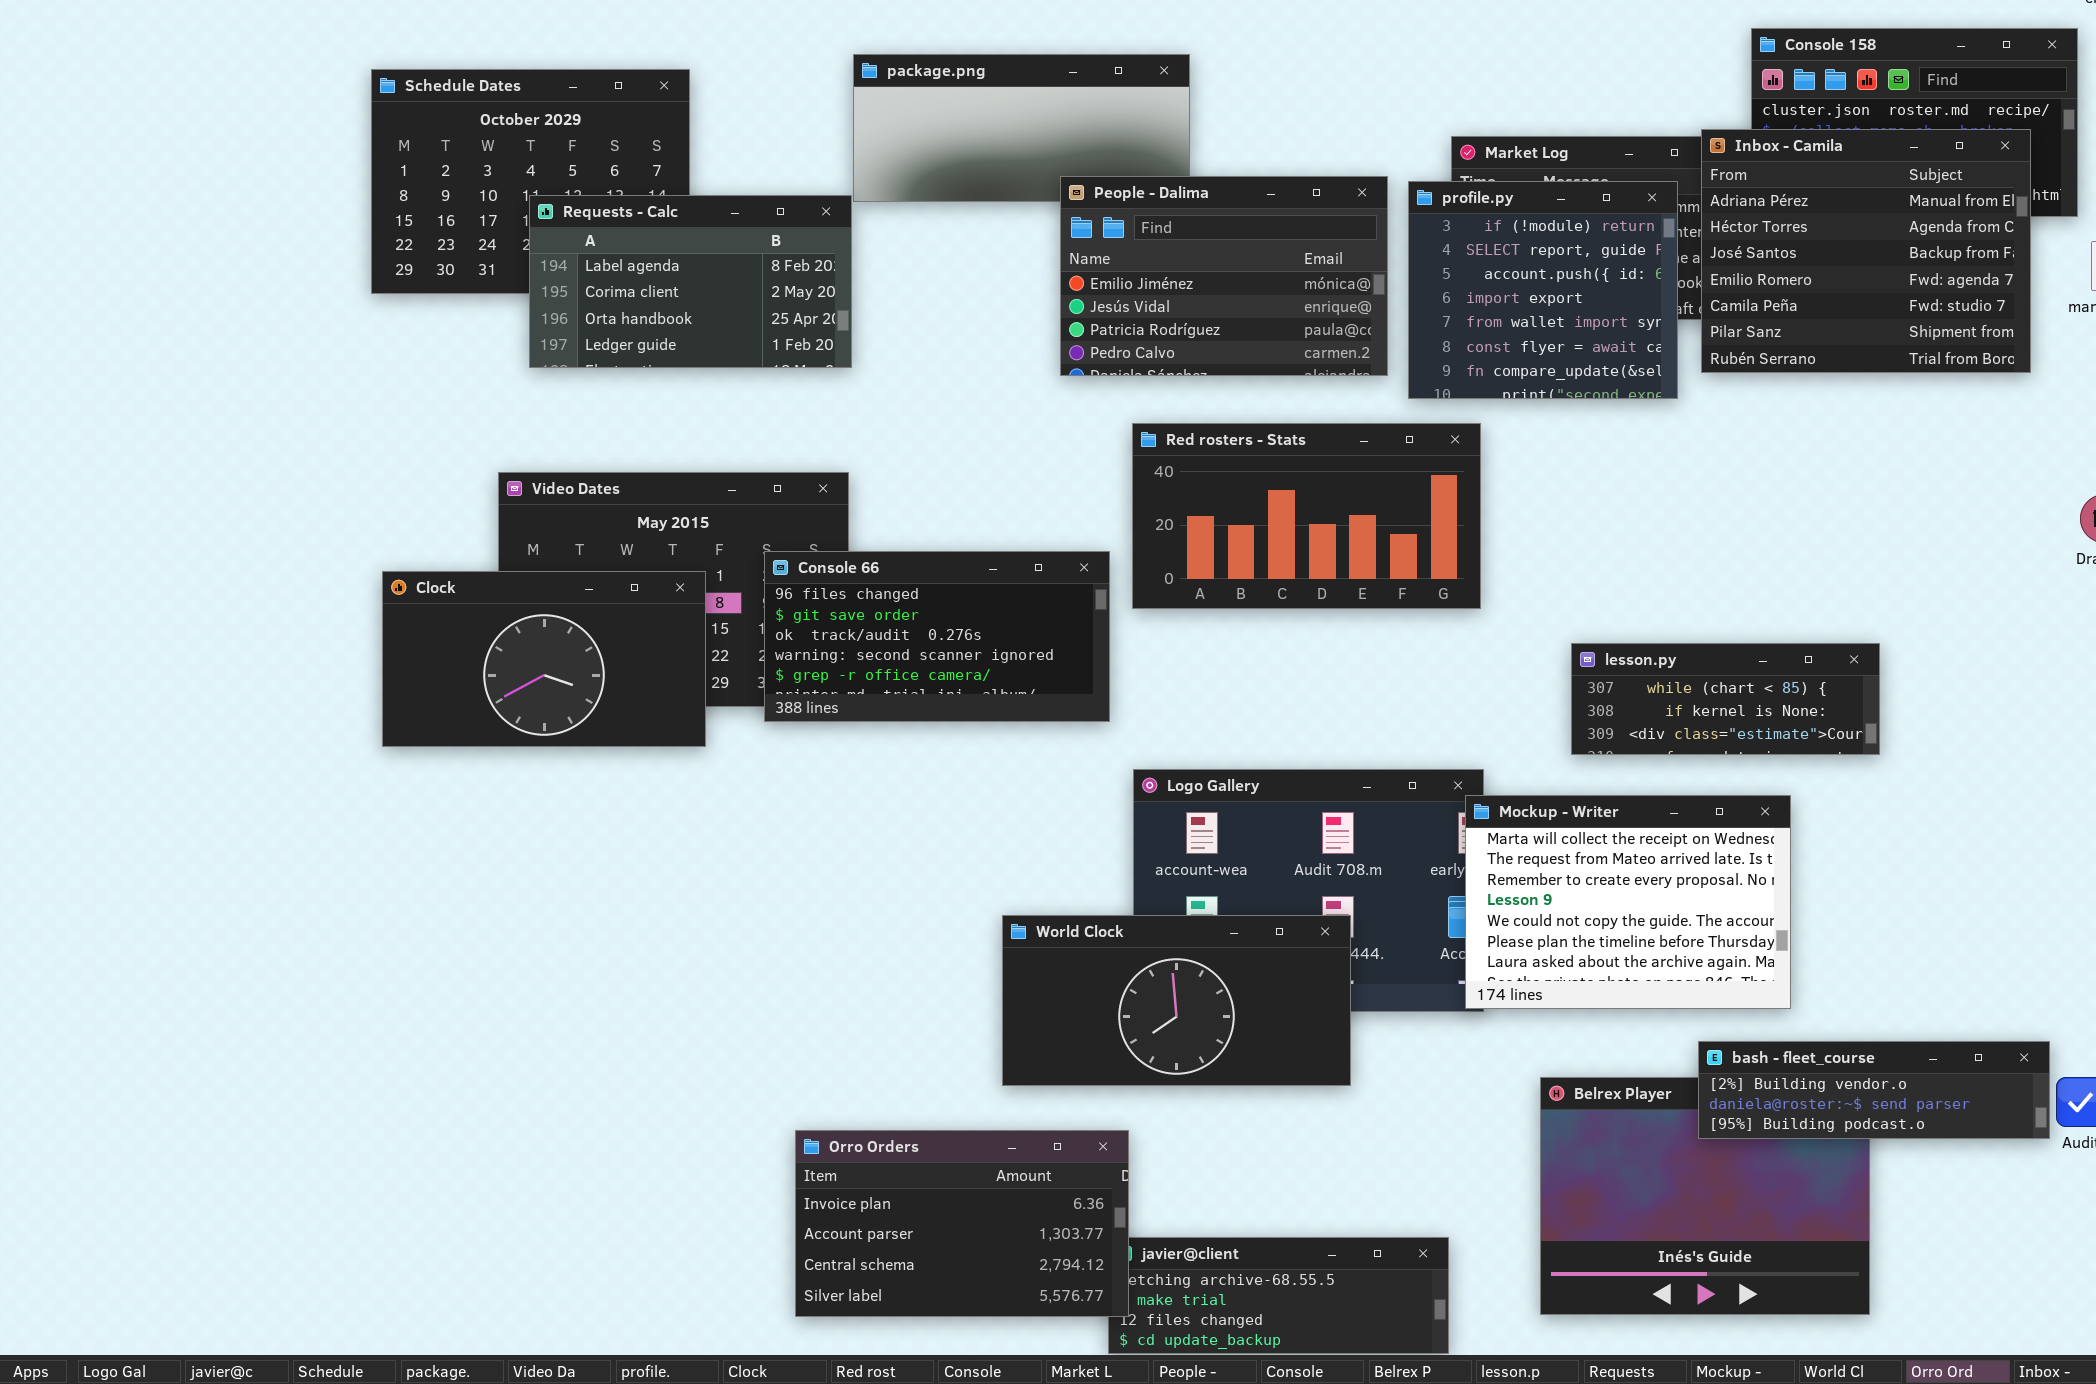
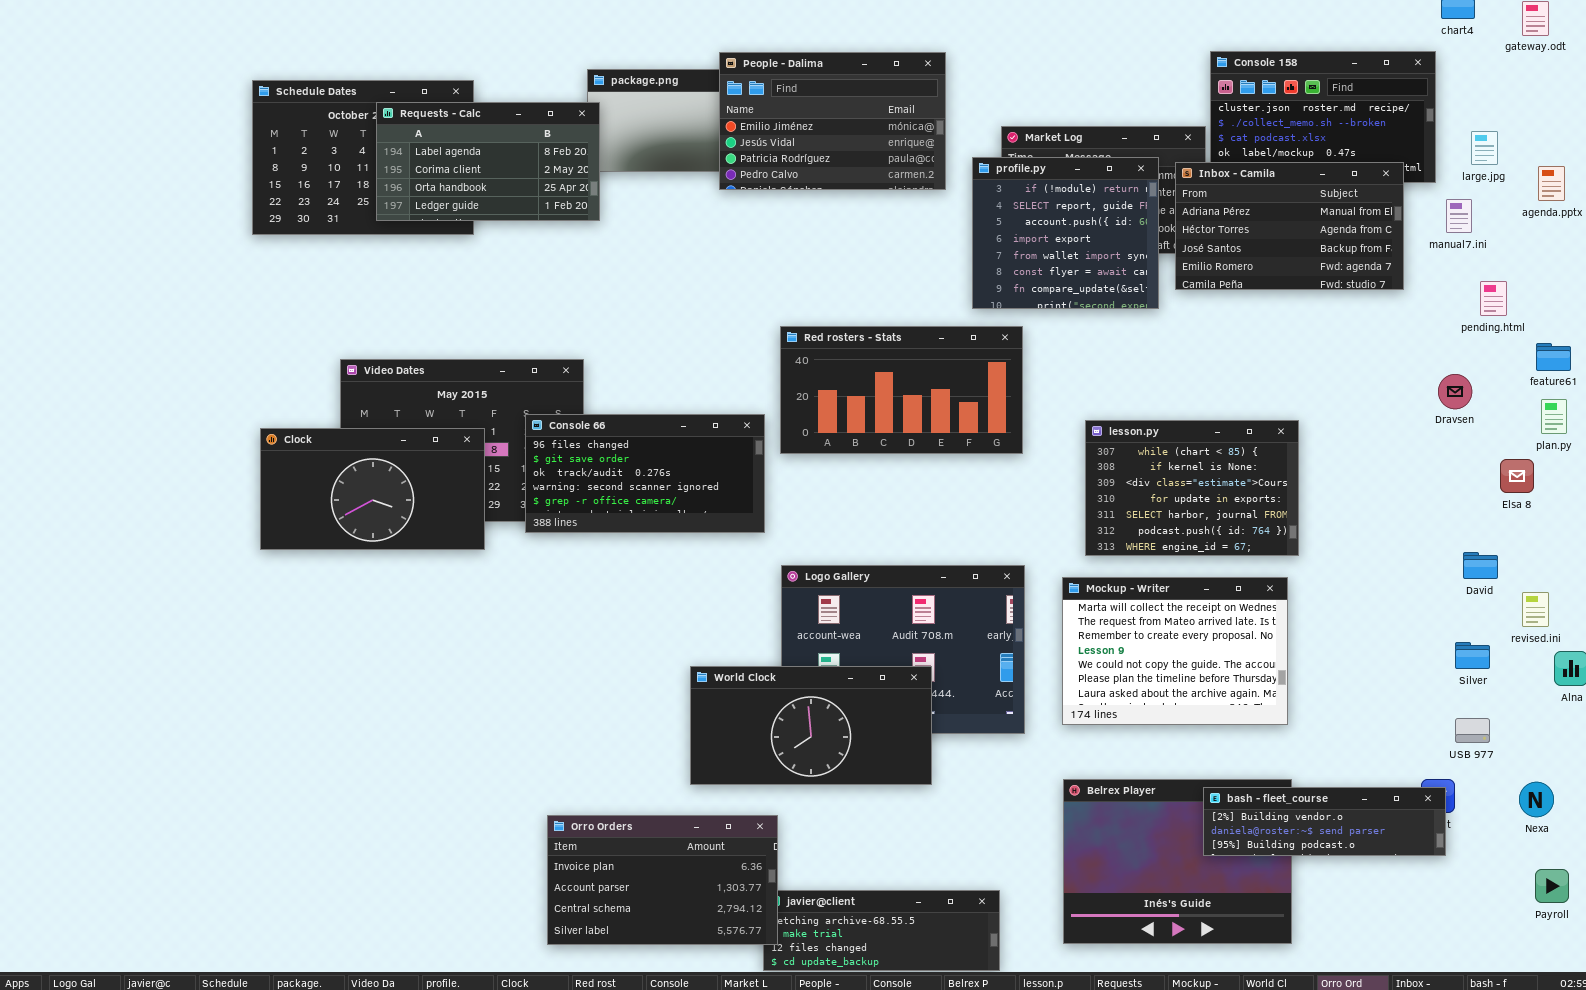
Inbox - Camila: [1701,129,2031,373] -> [1175,162,1404,290], resized
People - Dalima: [1060,176,1388,376] -> [719,52,946,190], moved
Requests - Calc: [529,195,852,368] -> [376,102,600,221], moved
lesson.py: [1571,643,1880,755] -> [1085,420,1299,556], resized
Mockup - Writer: [1465,795,1791,1009] -> [1062,577,1288,725], moved
bash - fleet_course: [1698,1041,2050,1139] -> [1203,787,1446,856], moved

